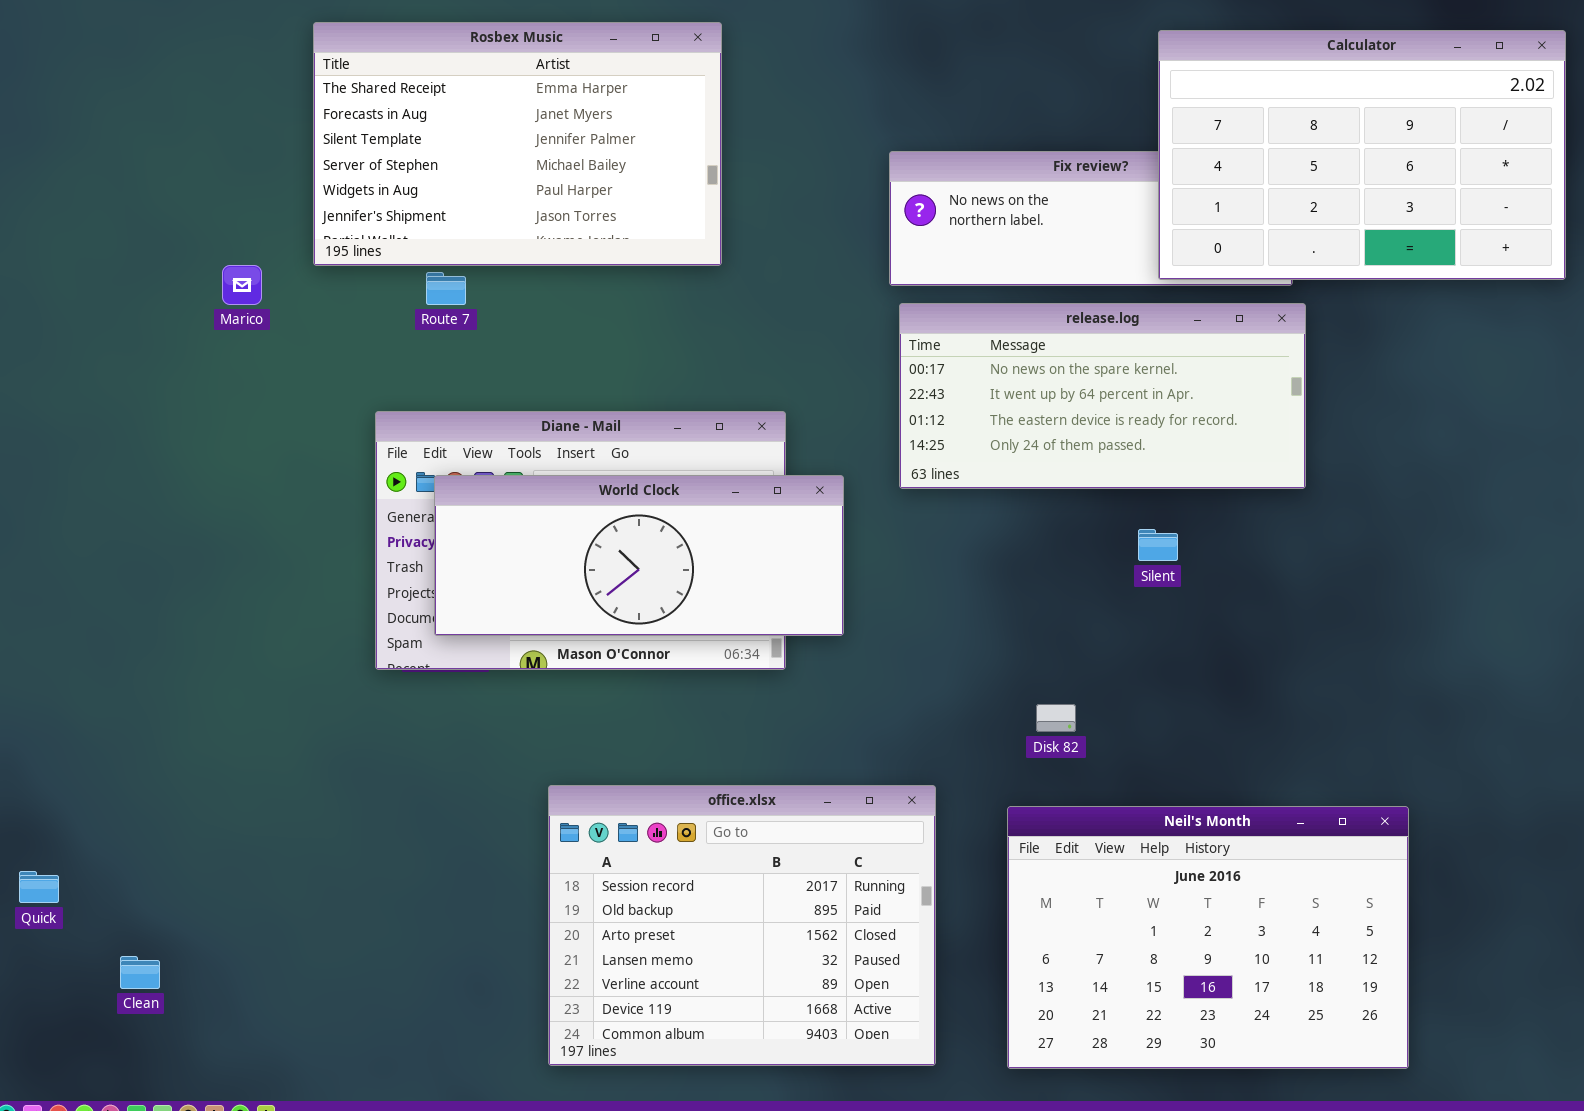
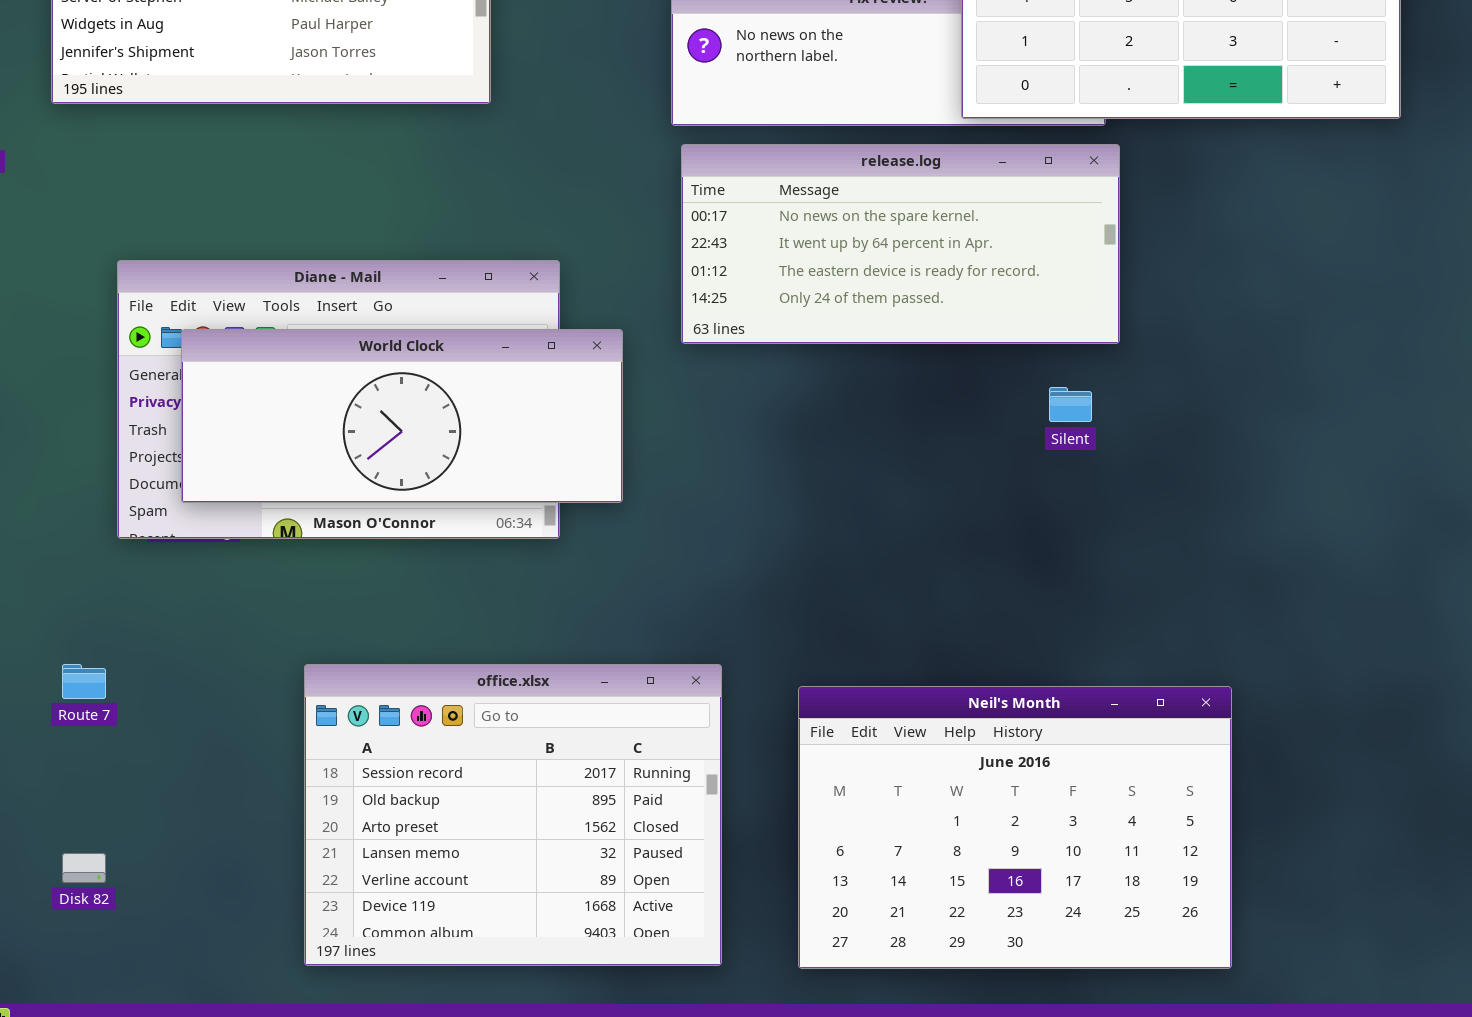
Route 7: [426,272,466,305] -> [62,664,106,699], moved
Silent: [1138,529,1178,561] -> [1049,387,1092,422], moved
Disk 82: [1036,704,1076,732] -> [62,853,106,883], moved

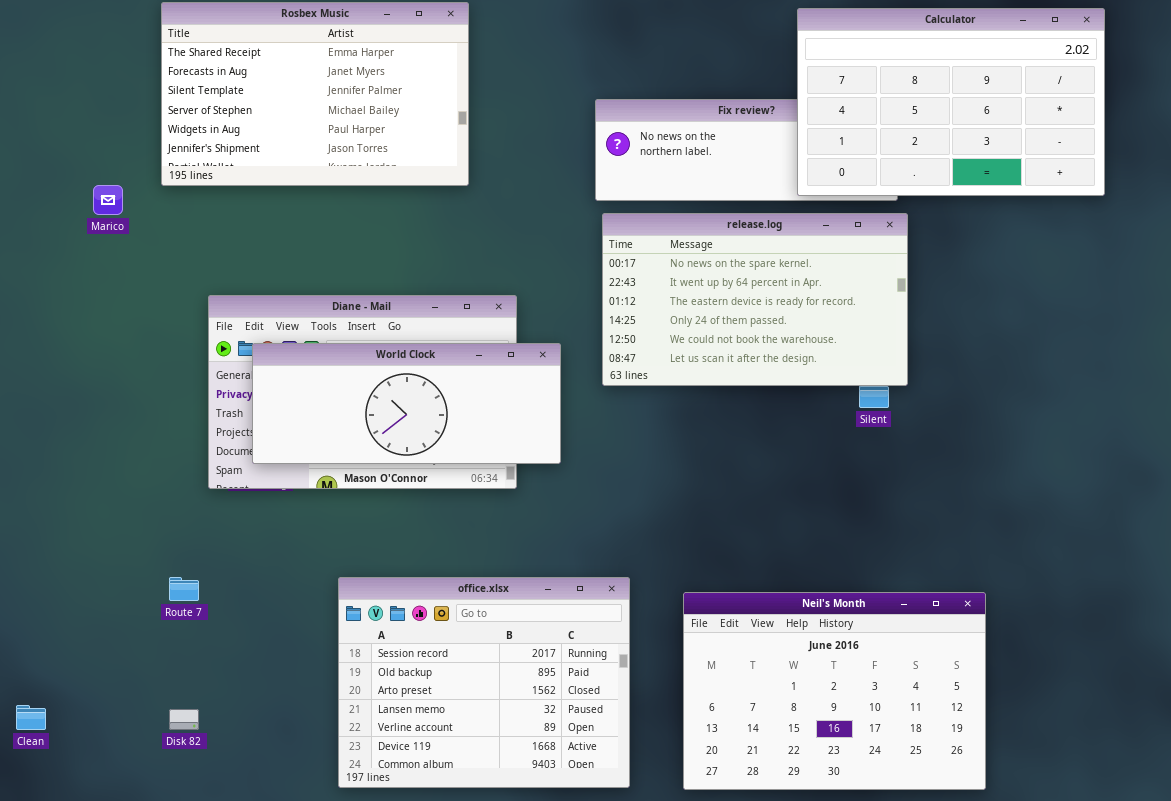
release.log: [681,144,1120,344] -> [602,213,908,386], resized

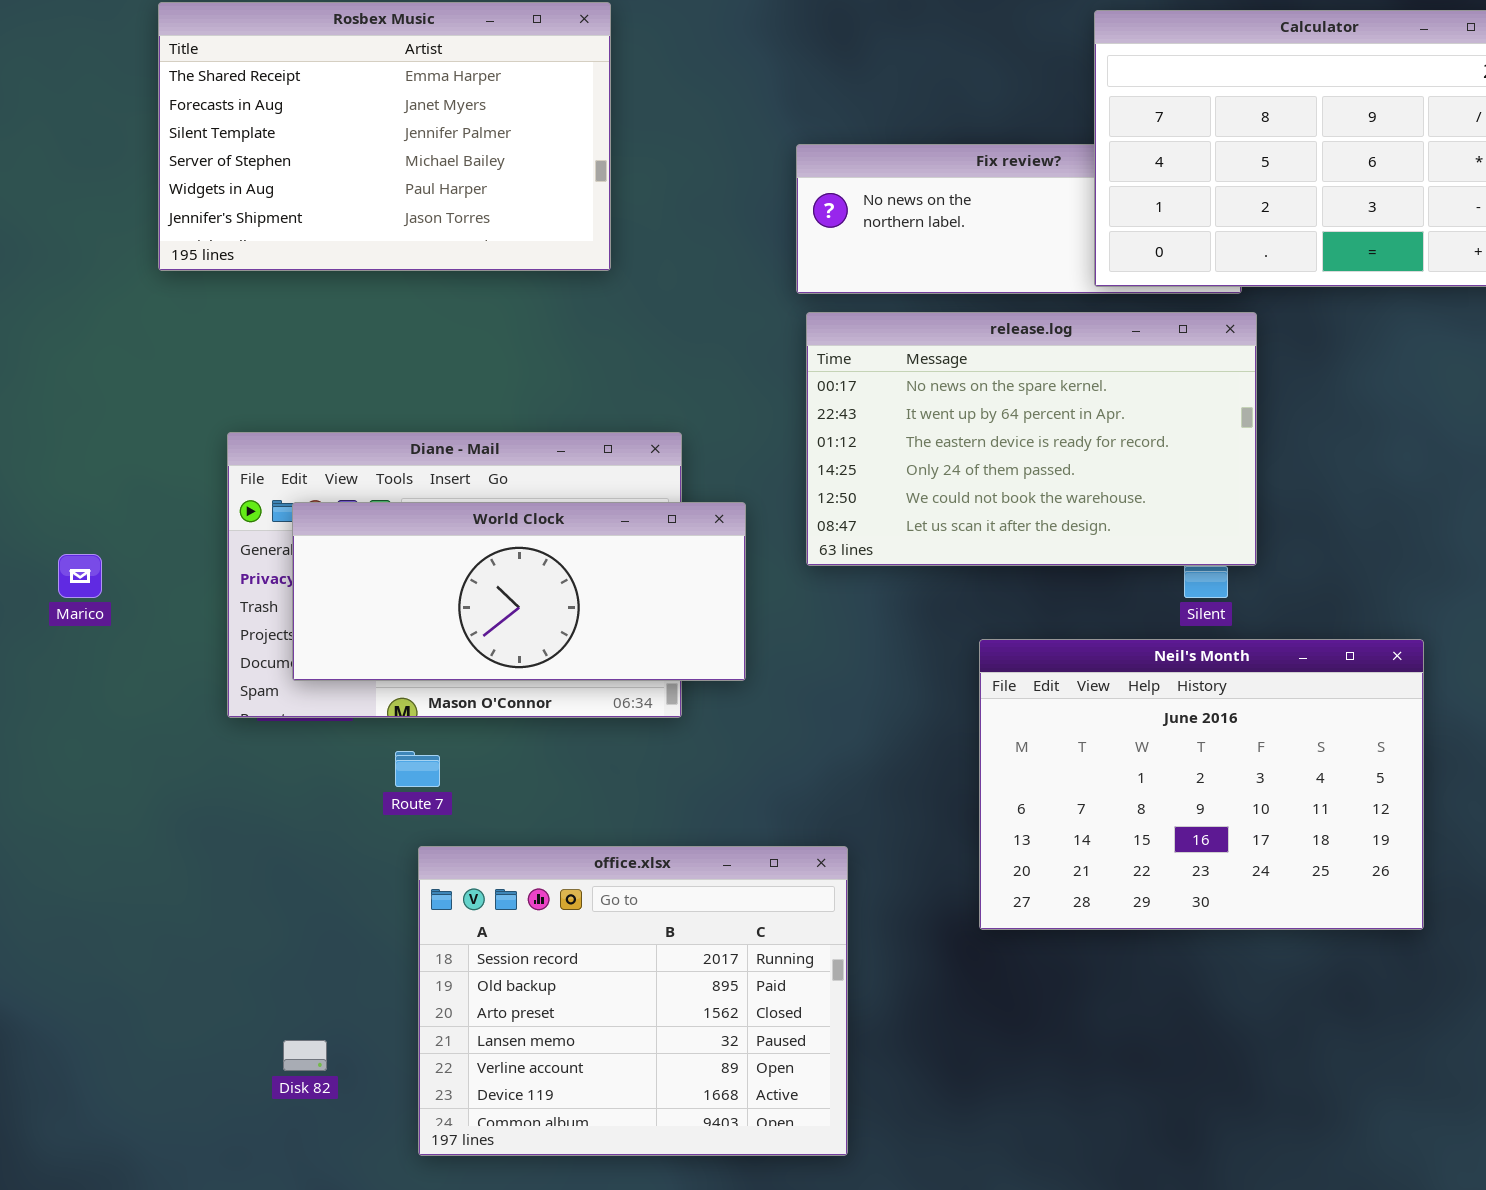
Marico: [93,185,123,215] -> [58,554,102,598], moved
Route 7: [169,577,199,601] -> [395,751,440,787], moved
Neil's Month: [683,592,986,790] -> [979,639,1424,930], moved
Disk 82: [169,709,199,730] -> [283,1040,327,1071], moved

